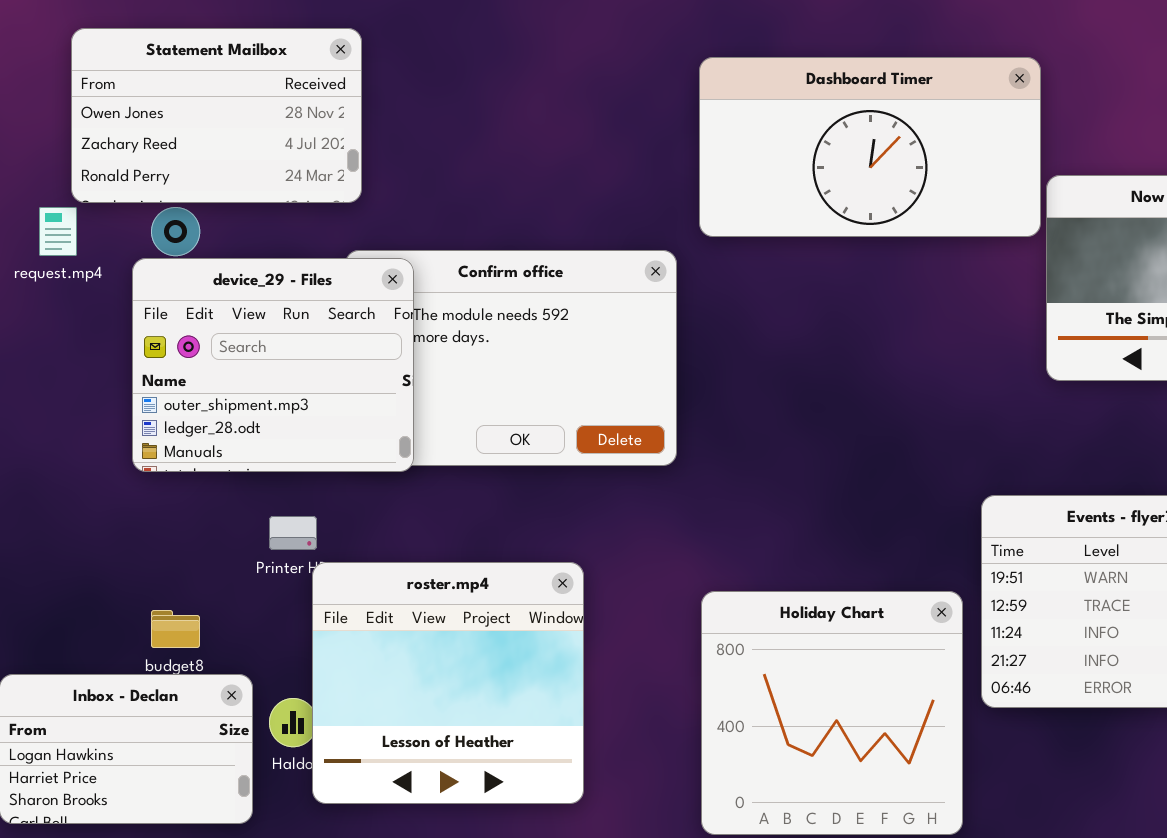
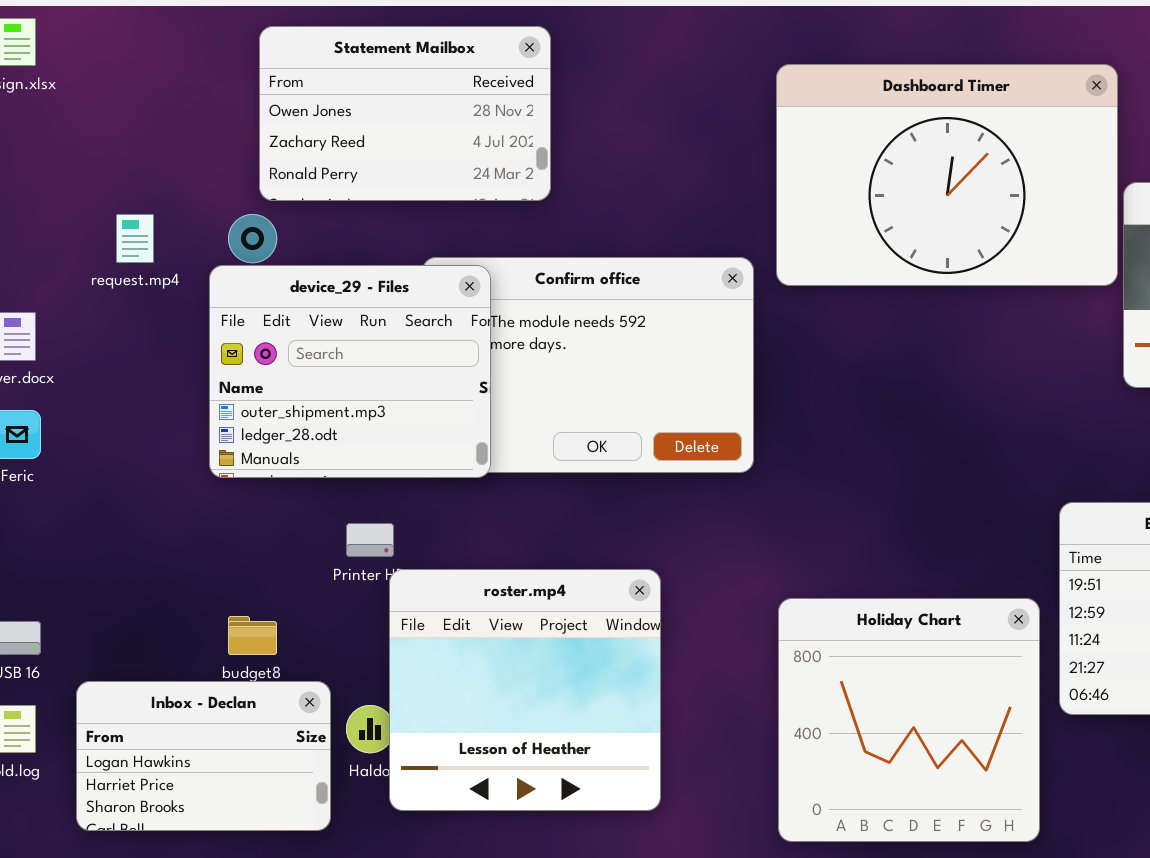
Statement Mailbox: [71,28,362,203] -> [259,26,551,201], moved
Dashboard Timer: [699,57,1041,237] -> [776,64,1118,286], resized

